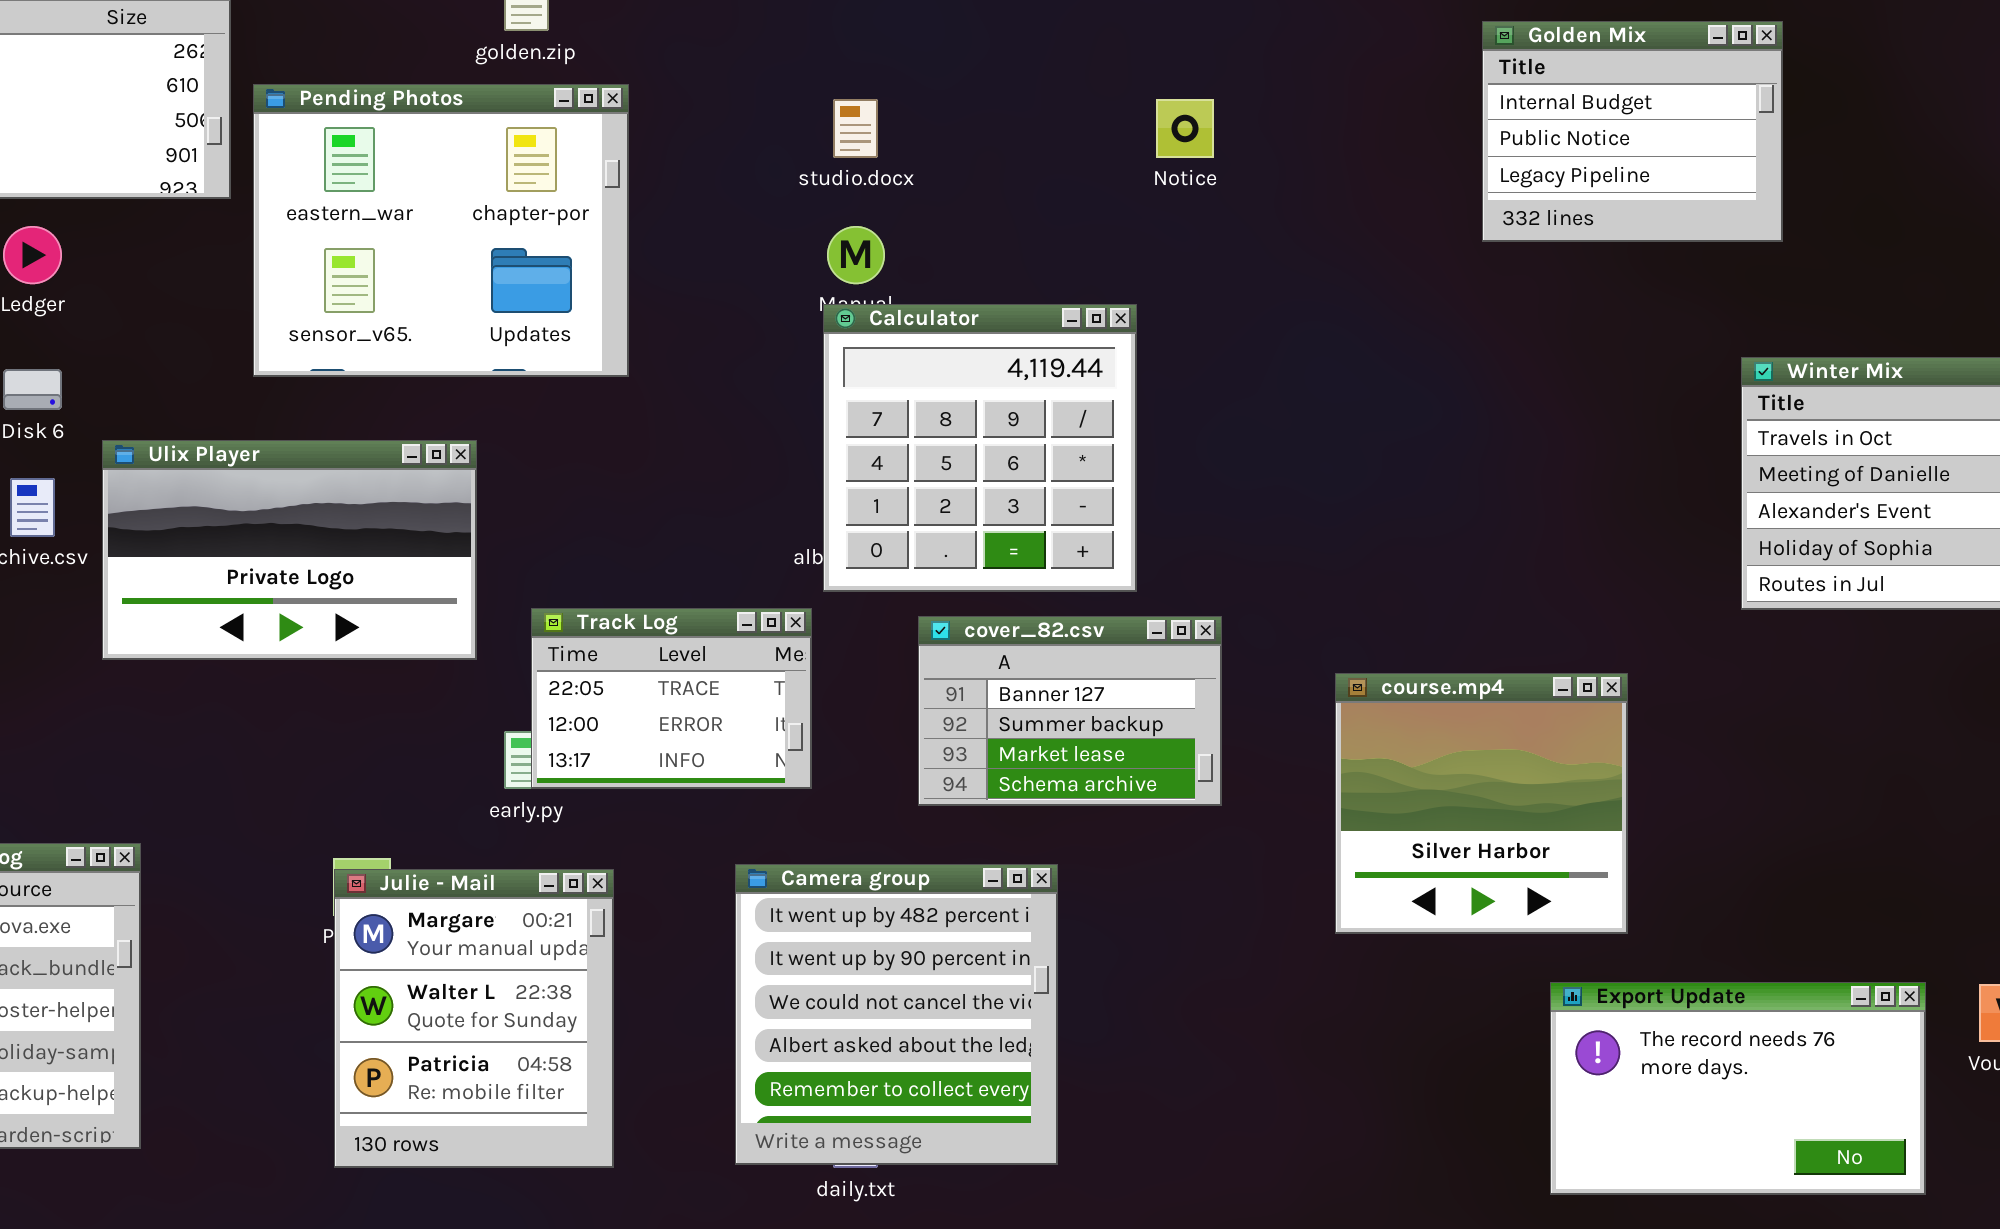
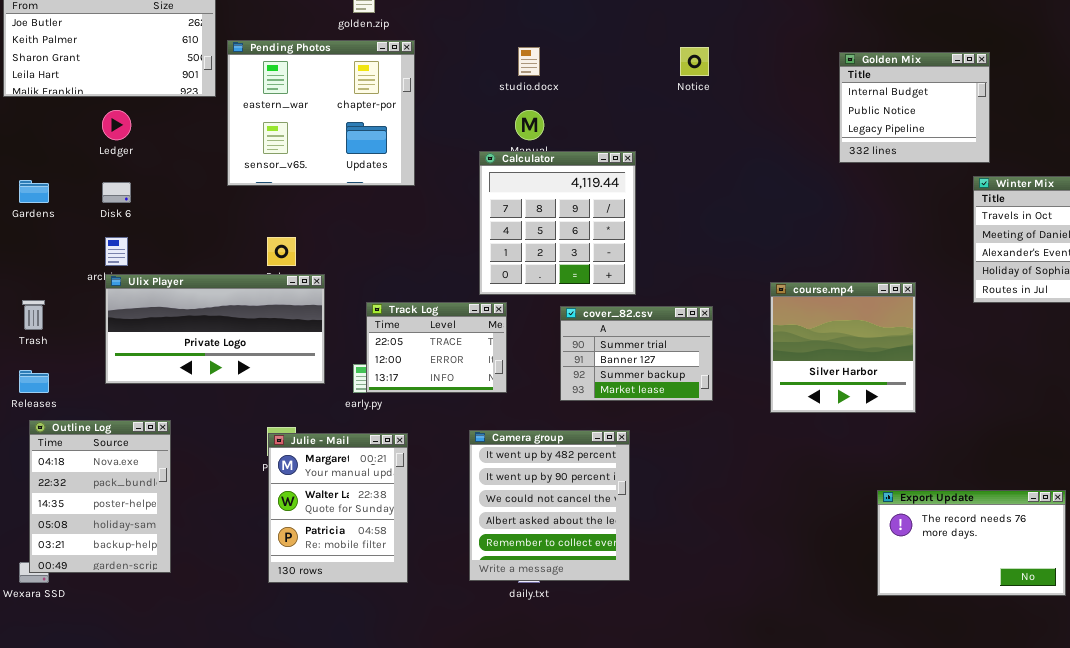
Golden Mix: [1482,21,1783,242] -> [839,52,990,163], moved
Calculator: [823,304,1137,592] -> [479,151,636,295], moved
Ulix Player: [102,440,477,660] -> [105,274,325,384], moved, resized
cover_82.csv: [918,616,1222,806] -> [560,306,713,401], scrolled up 1 row
course.mp4: [1335,673,1628,934] -> [770,282,916,413], moved

